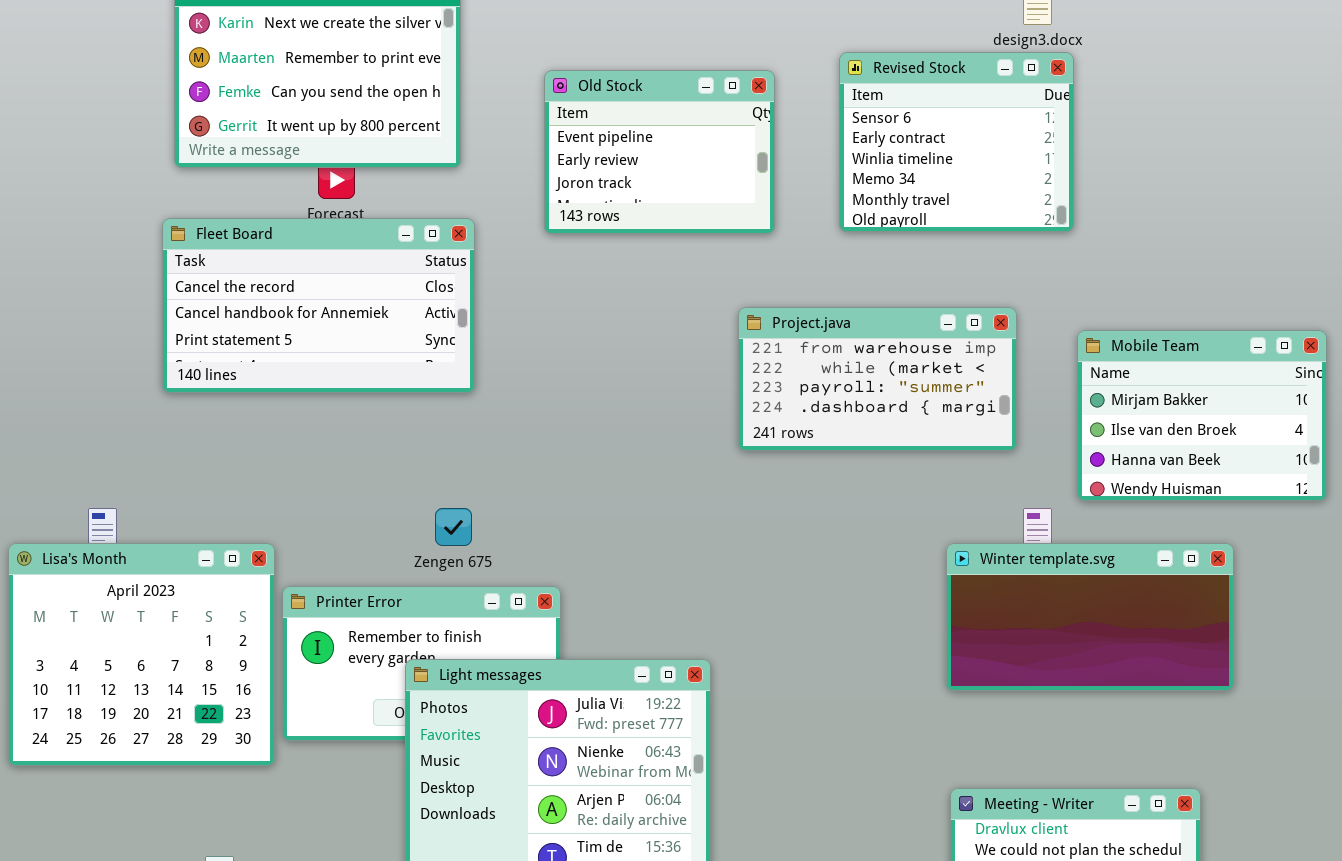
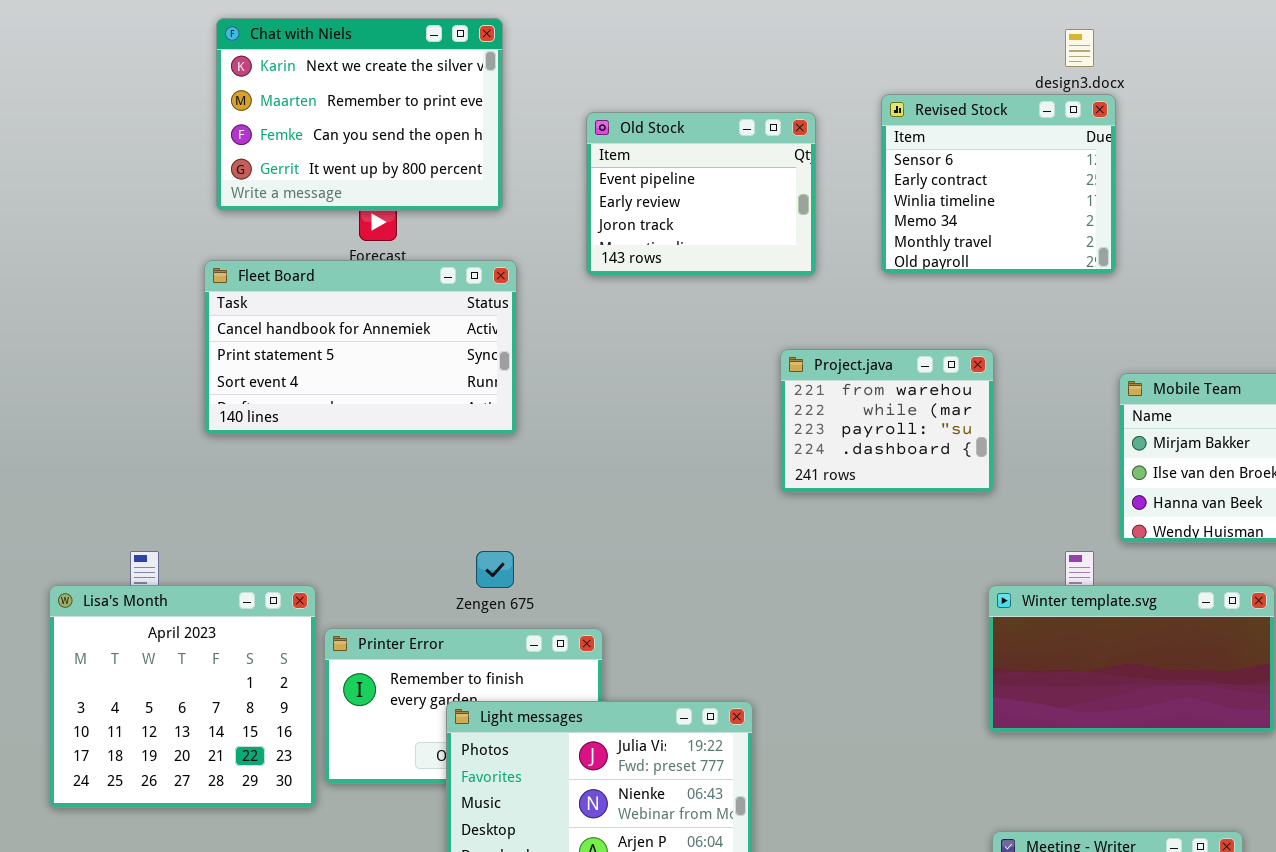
Fleet Board: [162,218,475,393] -> [204,260,517,435], scrolled down 1 row
Project.java: [738,307,1017,451] -> [780,349,994,493], resized

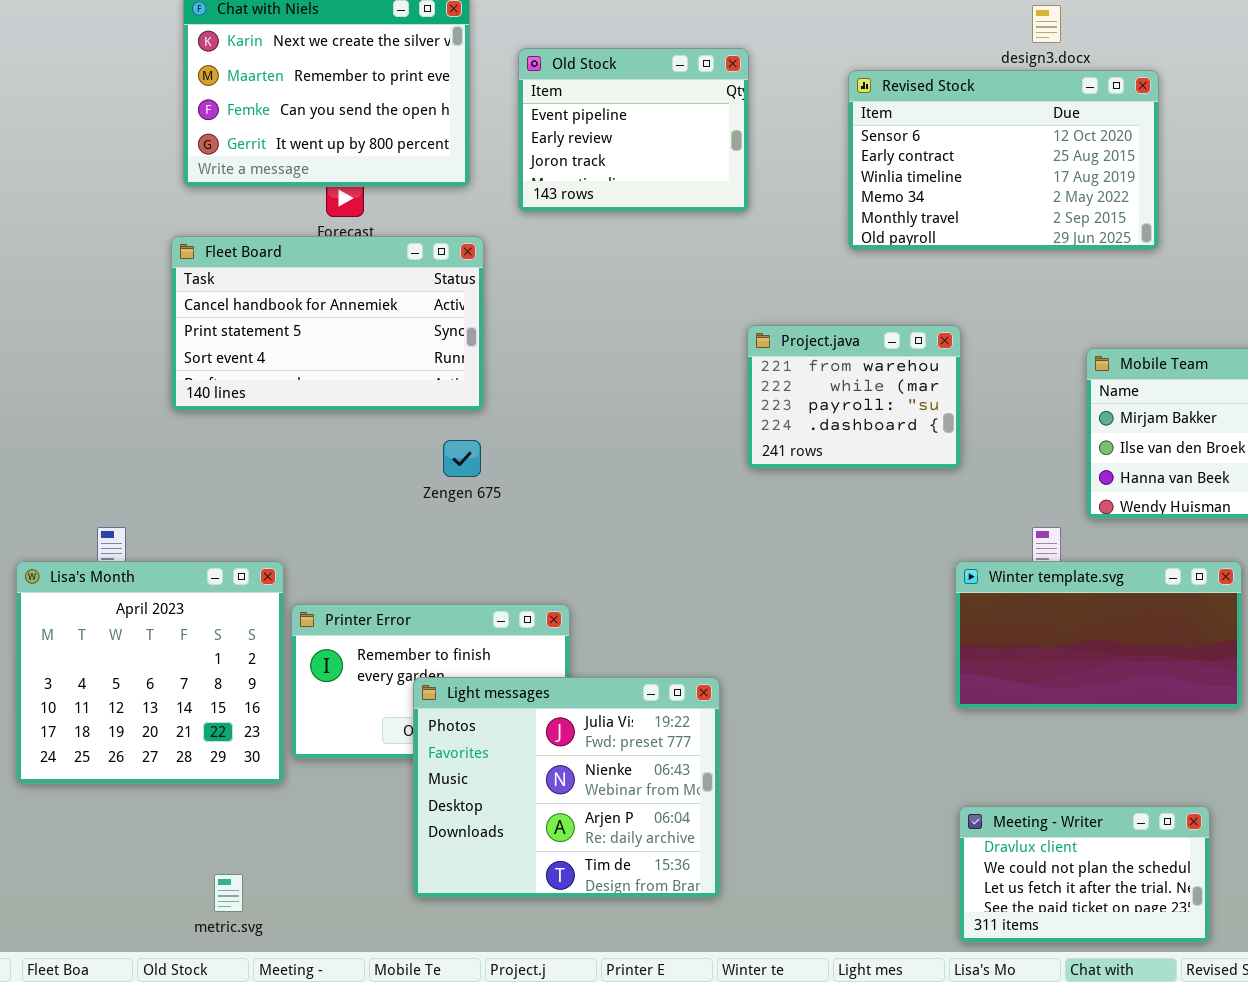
Revised Stock: [881,94,1116,274] -> [848,70,1159,250], resized
Old Stock: [586,112,816,276] -> [518,48,749,212], moved
Zengen 675: [476,551,514,588] -> [443,440,481,477], moved

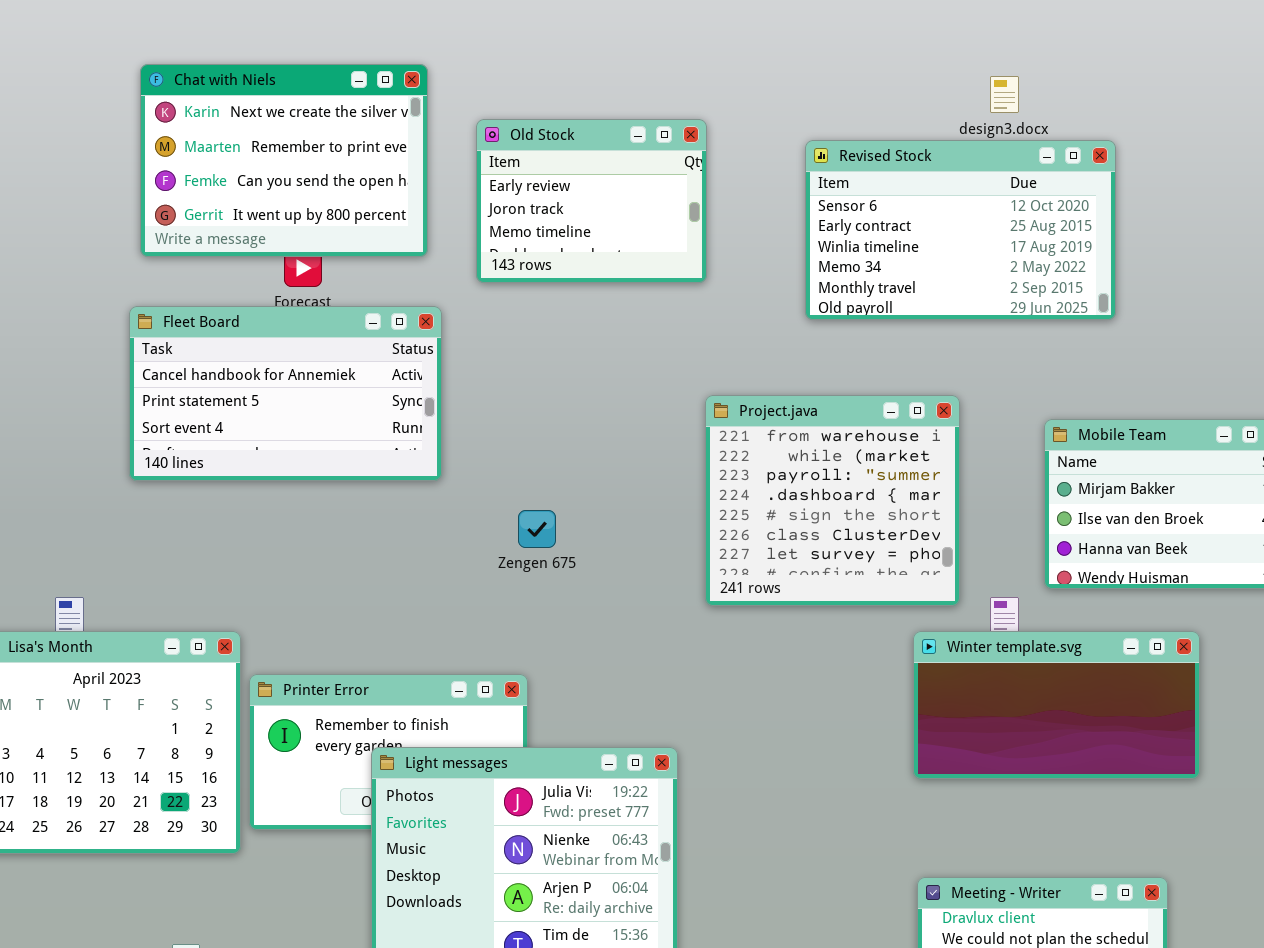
Old Stock: [518,48,749,212] -> [476,119,707,283], scrolled down 1 row
Project.java: [747,325,961,469] -> [705,395,960,606], resized
Zengen 675: [443,440,481,477] -> [518,510,556,548], moved

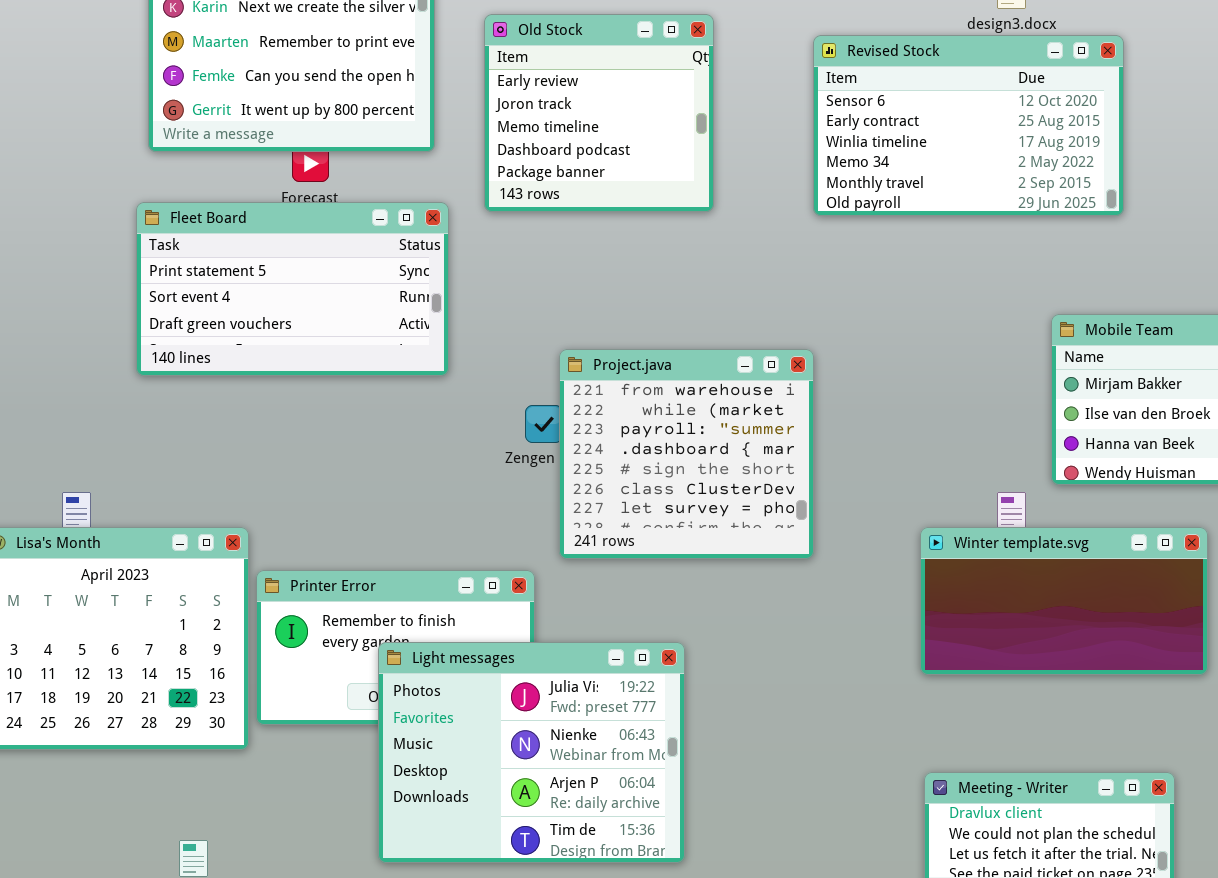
Old Stock: [476,119,707,283] -> [484,14,714,212], resized
Fleet Board: [129,306,442,481] -> [136,202,449,376], scrolled down 1 row
Project.java: [705,395,960,606] -> [559,349,814,559], moved

